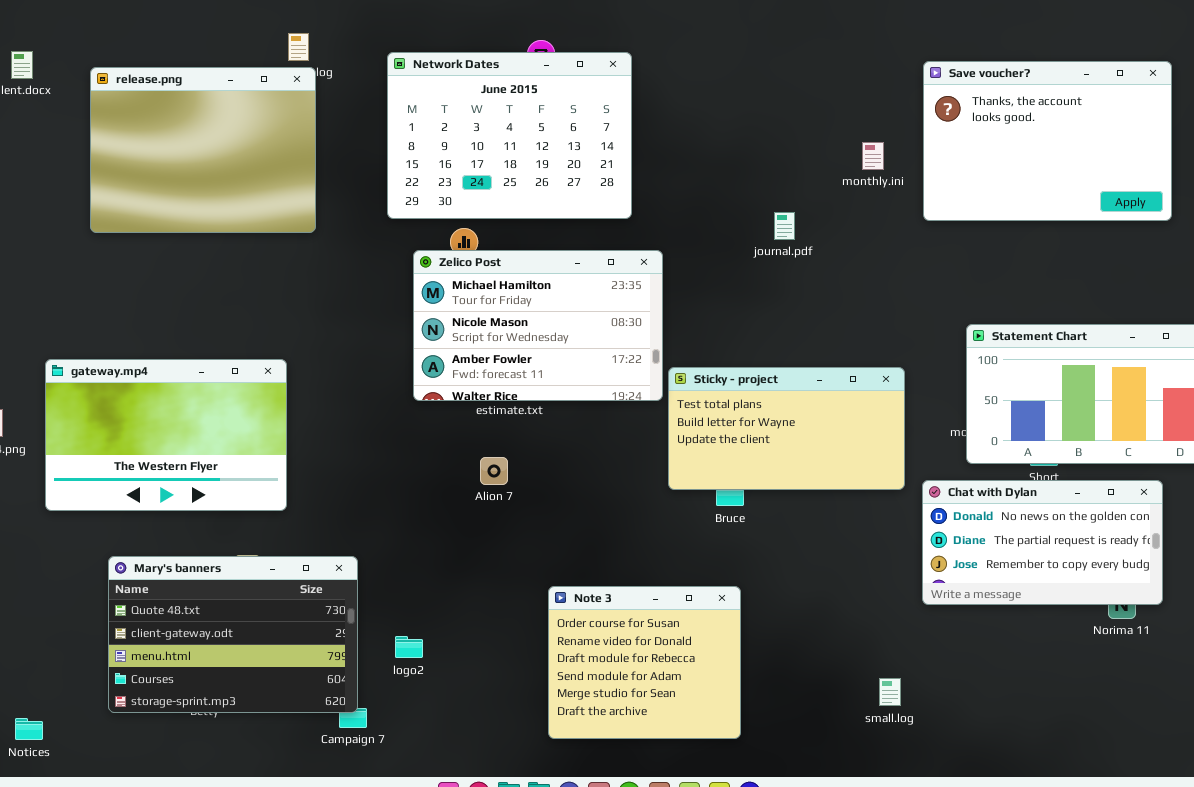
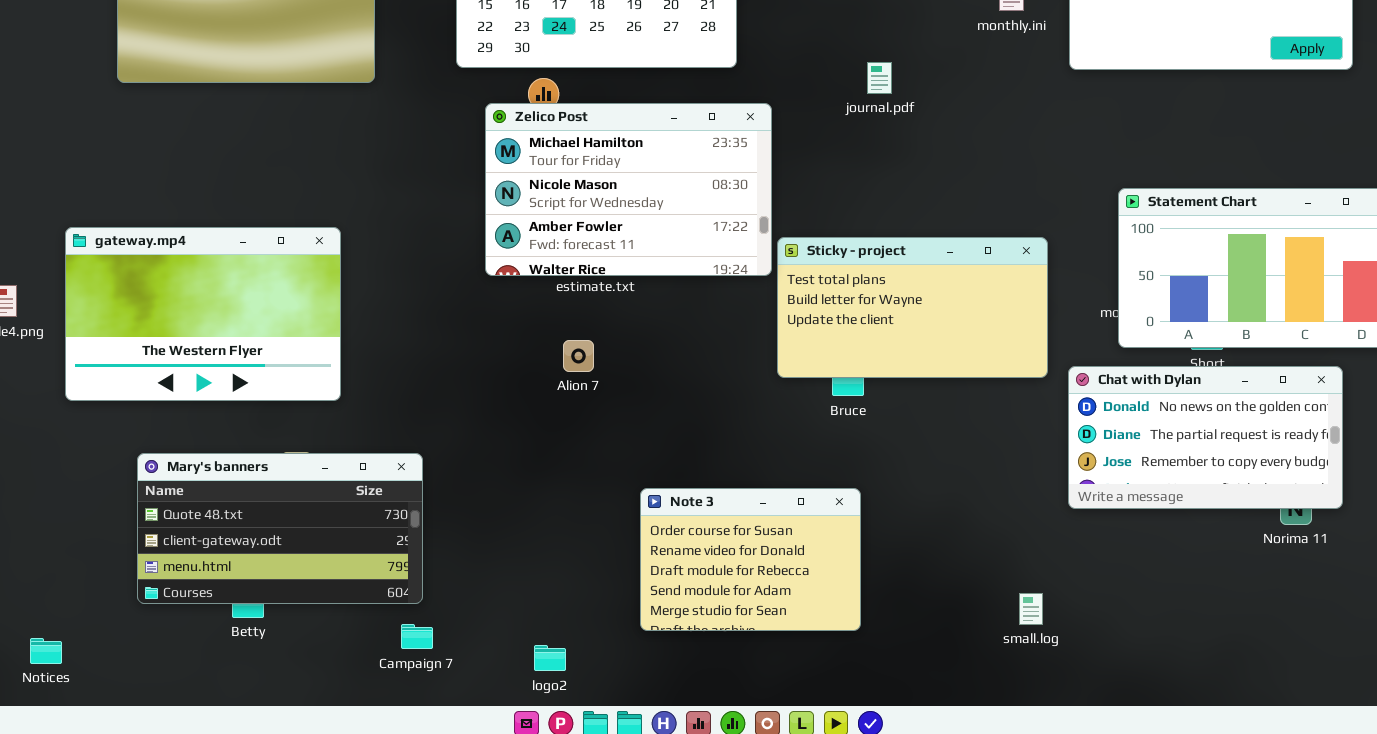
journal.pdf: [774,212,795,240] -> [867,62,892,94], moved
Mary's banners: [108,556,358,713] -> [137,453,423,604], resized
Note 3: [548,586,741,739] -> [640,488,861,631], resized
logo2: [395,636,423,658] -> [534,645,566,671], moved

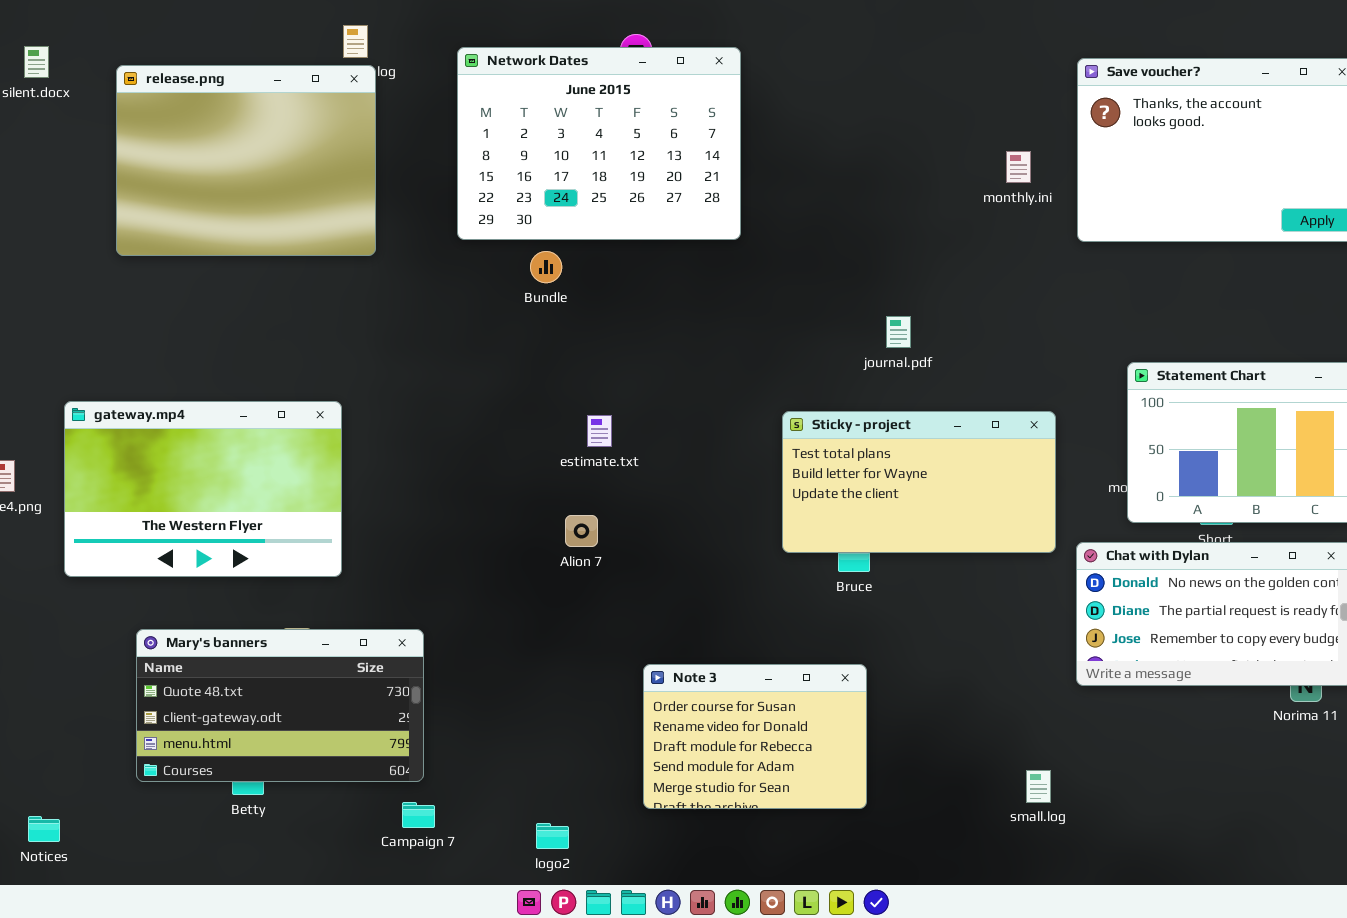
journal.pdf: [867,62,892,94] -> [886,316,911,348], moved
Zelico Post: [485,103,772,276] -> none, closed

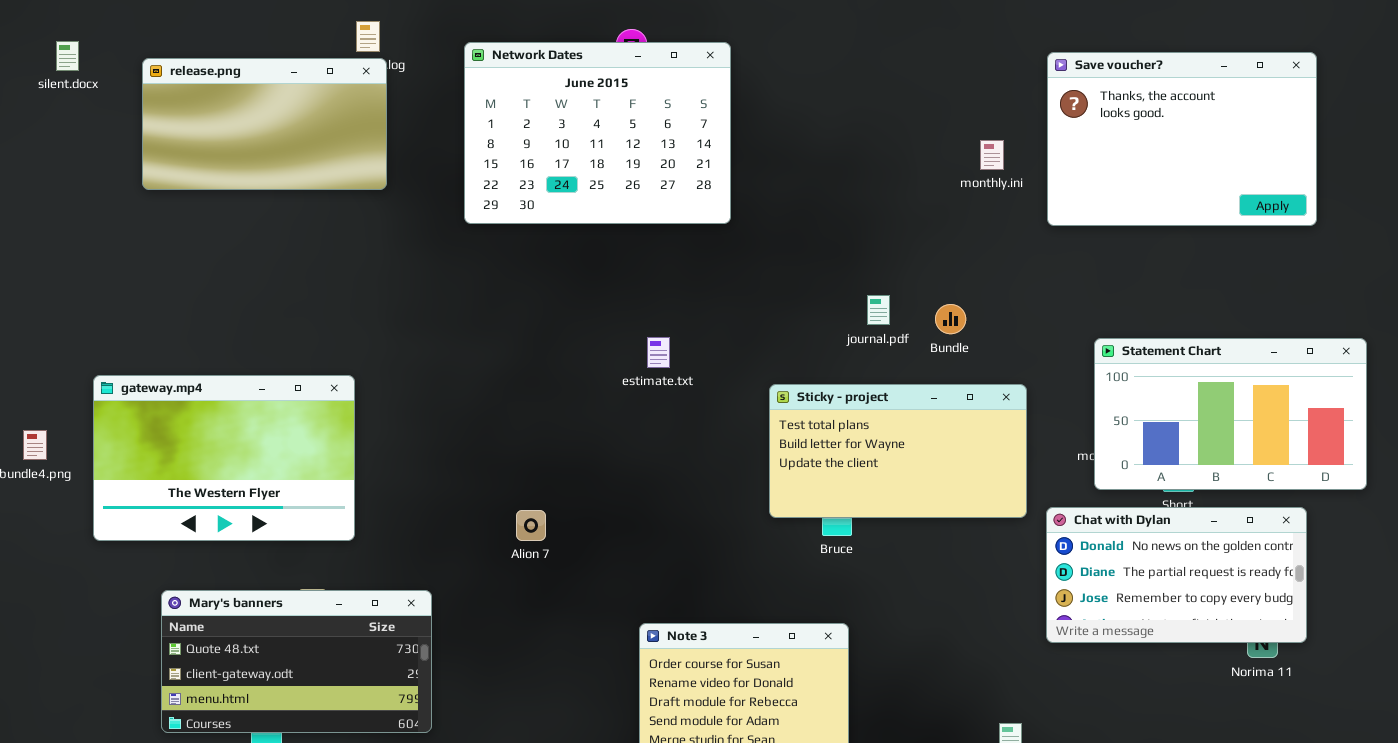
release.png: [116,65,376,256] -> [142,58,387,190], resized
Bundle: [530,251,562,283] -> [935,304,966,334], moved
estimate.txt: [587,415,612,447] -> [647,337,670,368], moved
Alion 7: [565,515,598,547] -> [516,510,546,541], moved

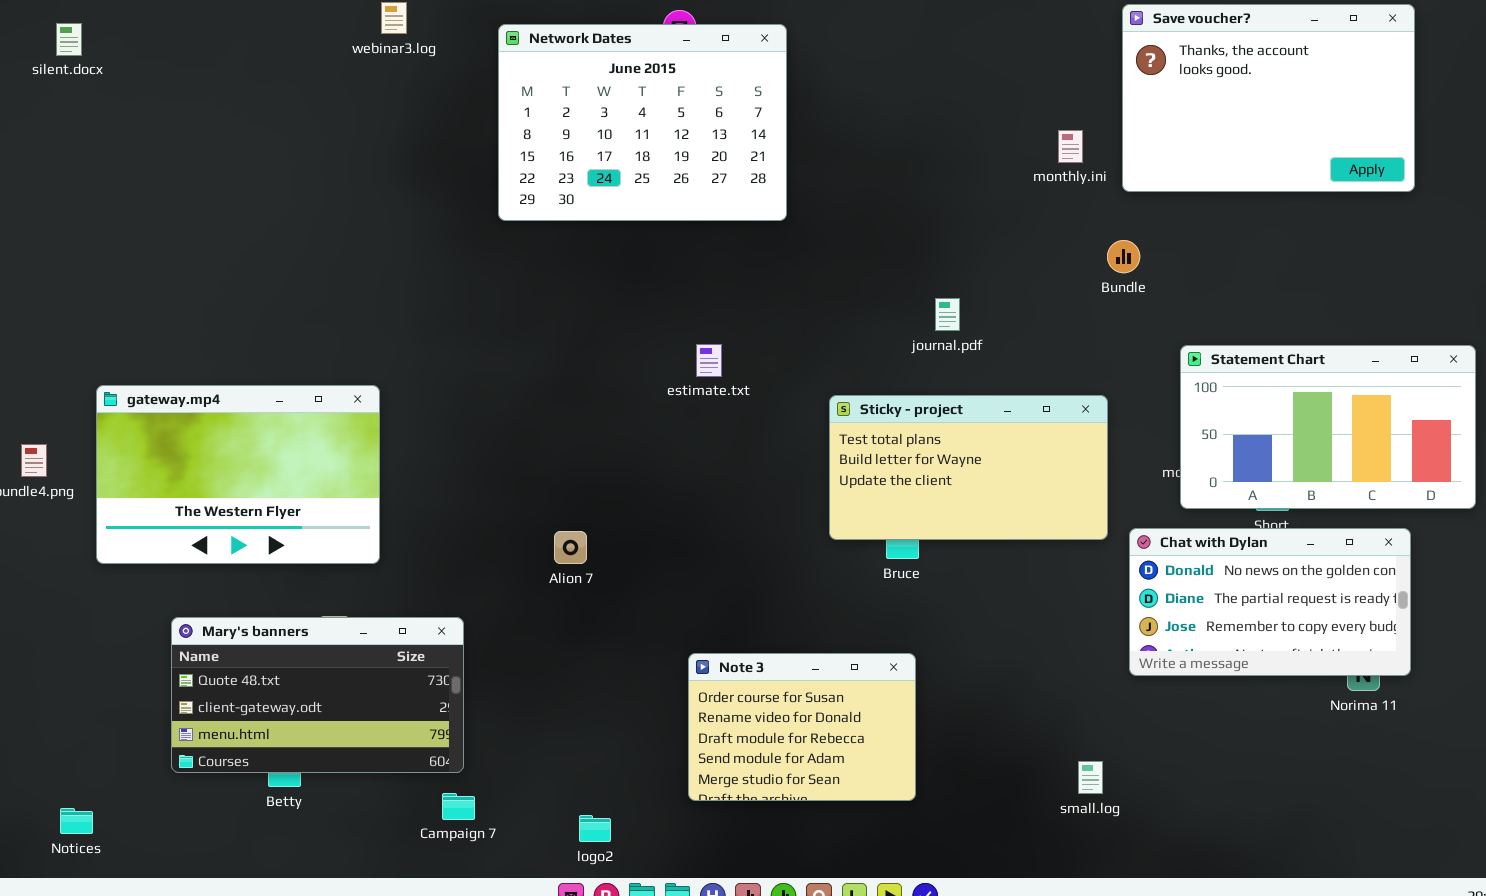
Save voucher?: [1047,52,1317,226] -> [1122,4,1415,192], moved
release.png: [142,58,387,190] -> none, closed
Bundle: [935,304,966,334] -> [1107,240,1140,273], moved

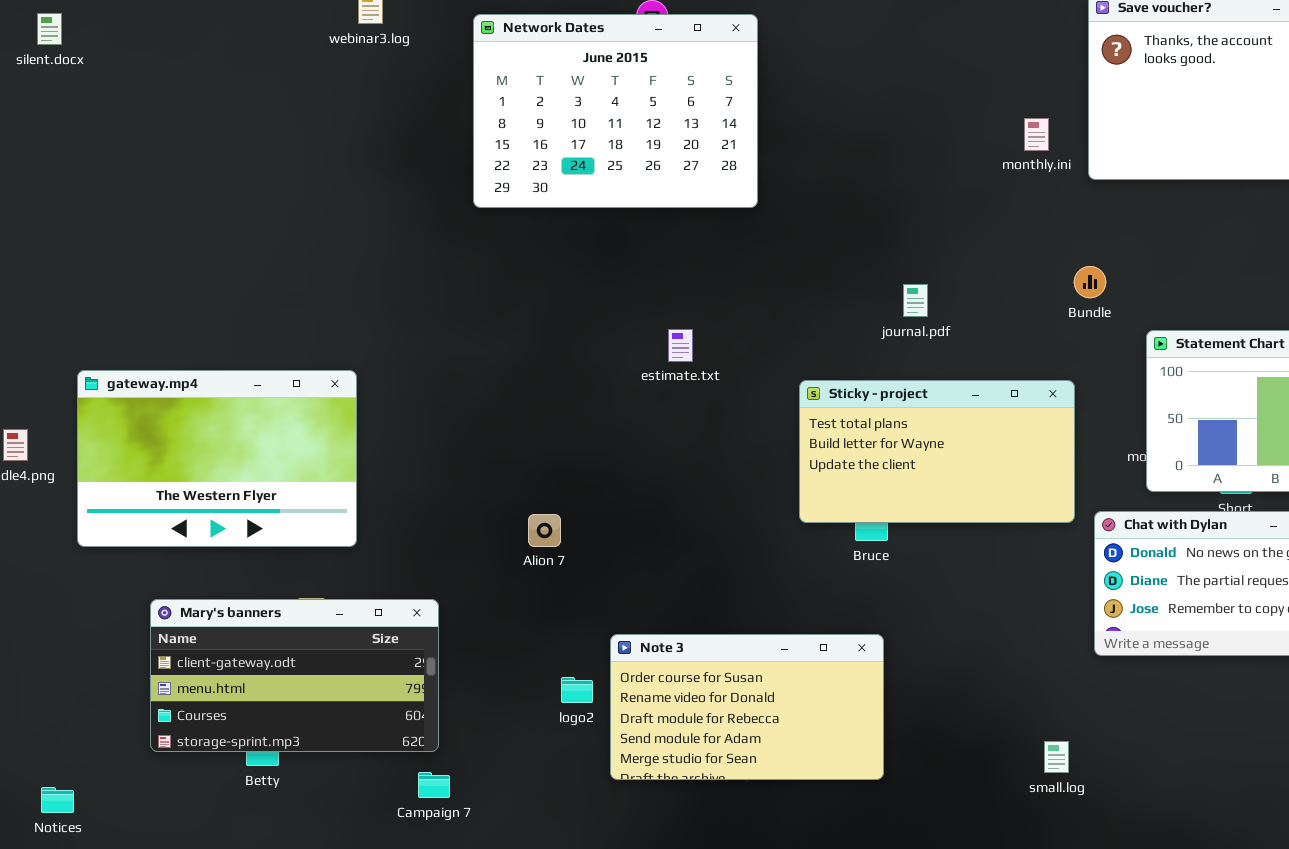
Bundle: [1107,240,1140,273] -> [1074,266,1106,298], moved
Mary's banners: [171,617,464,773] -> [150,599,439,752], scrolled down 1 row
Note 3: [688,653,916,801] -> [610,634,884,780], resized
logo2: [579,815,611,842] -> [561,677,593,703], moved

